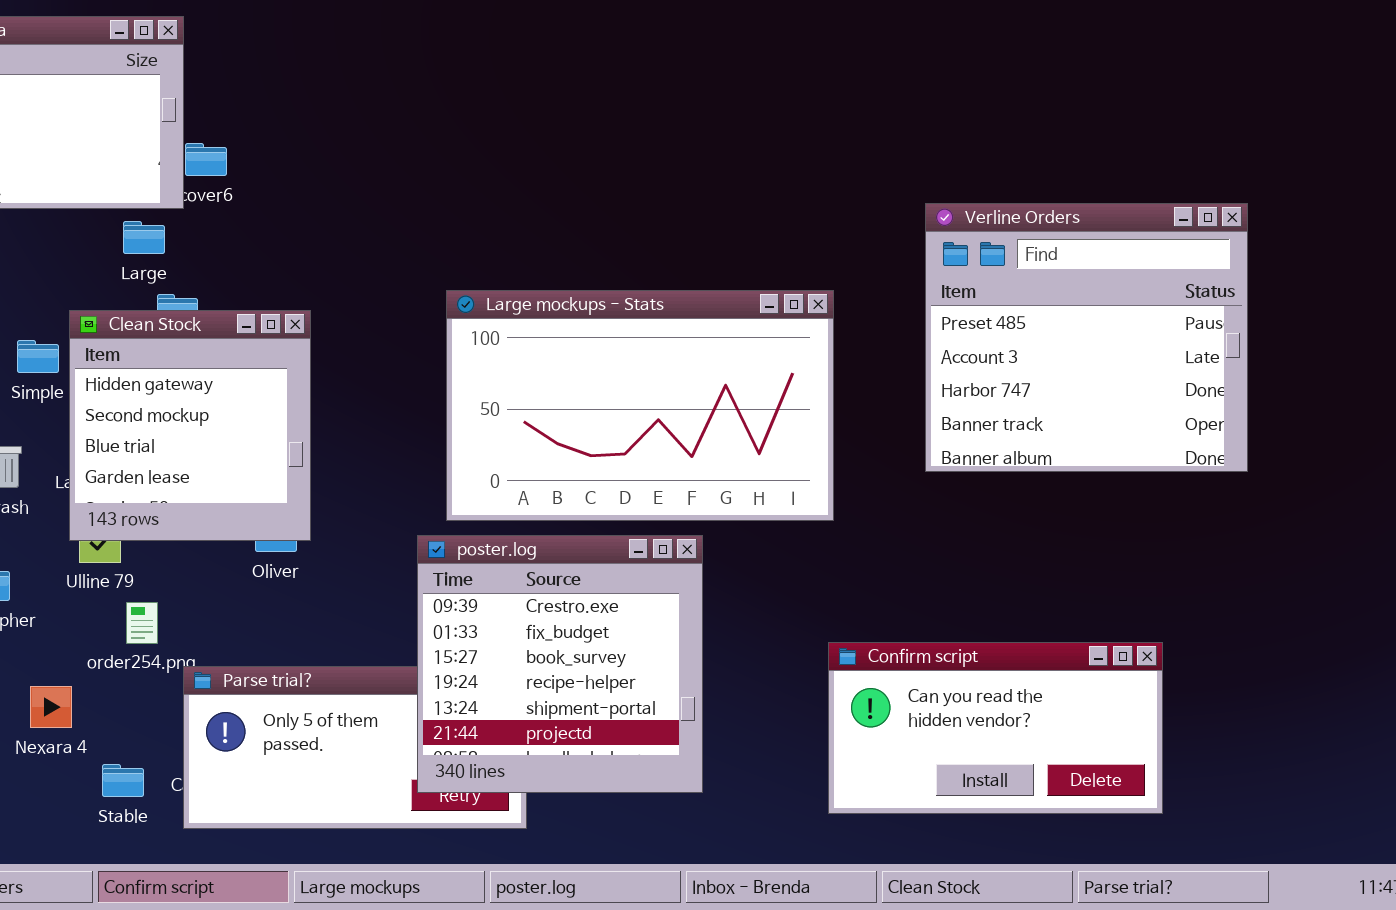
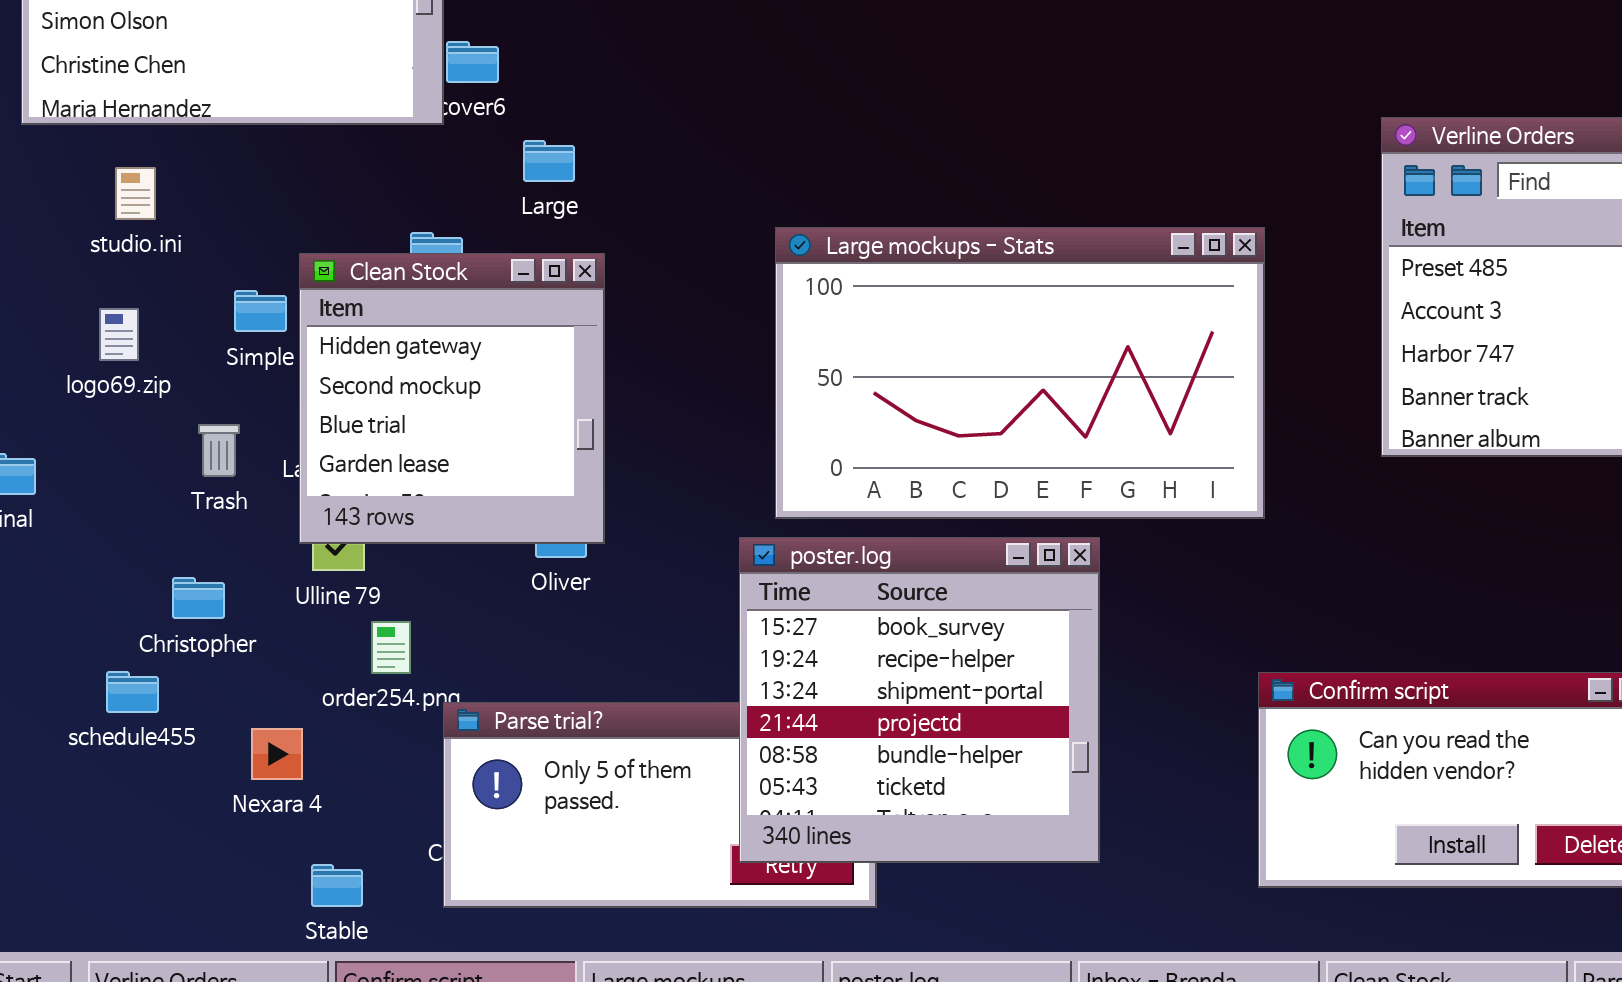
Large: [123,221,165,254] -> [523,140,575,182], moved
poster.log: [417,535,703,793] -> [739,537,1100,863], scrolled down 2 rows
Stable: [102,764,144,797] -> [311,864,363,907], moved

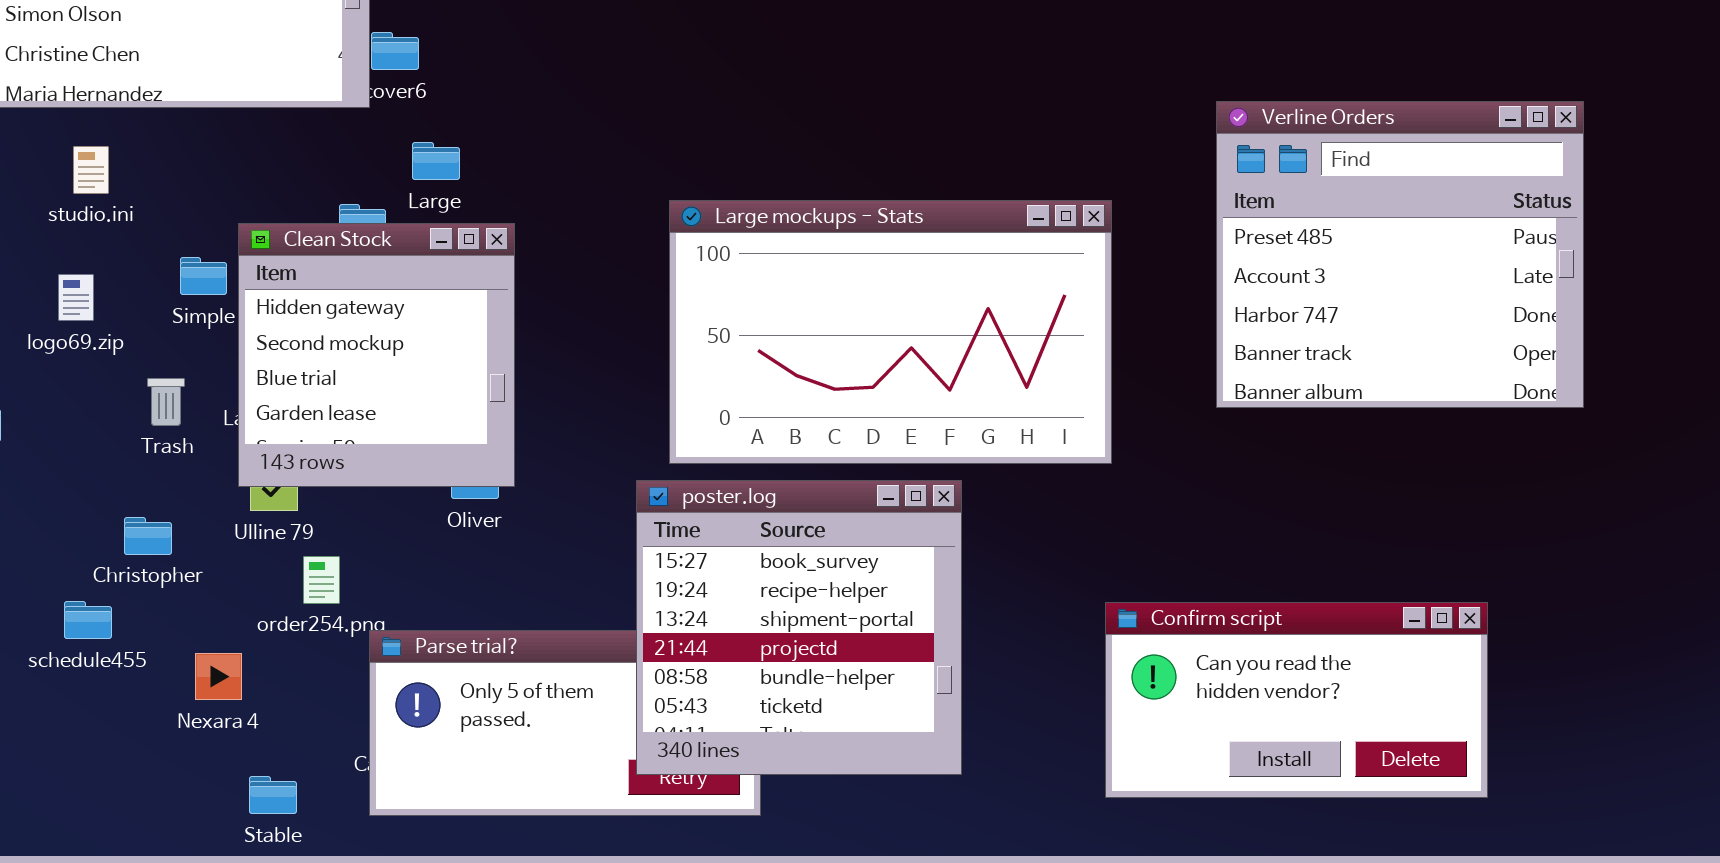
Large: [523,140,575,182] -> [412,142,460,180], moved

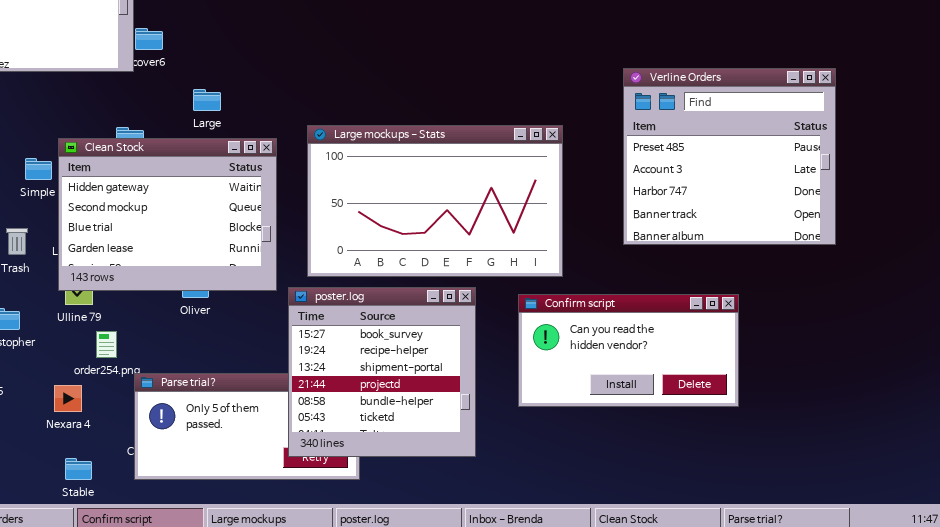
Large: [412,142,460,180] -> [193,89,221,111], moved
Clean Stock: [238,223,515,487] -> [58,138,277,291], resized
Confirm script: [1105,602,1488,798] -> [518,294,739,407], moved
Nexara 4: [195,653,242,700] -> [54,385,82,412], moved

